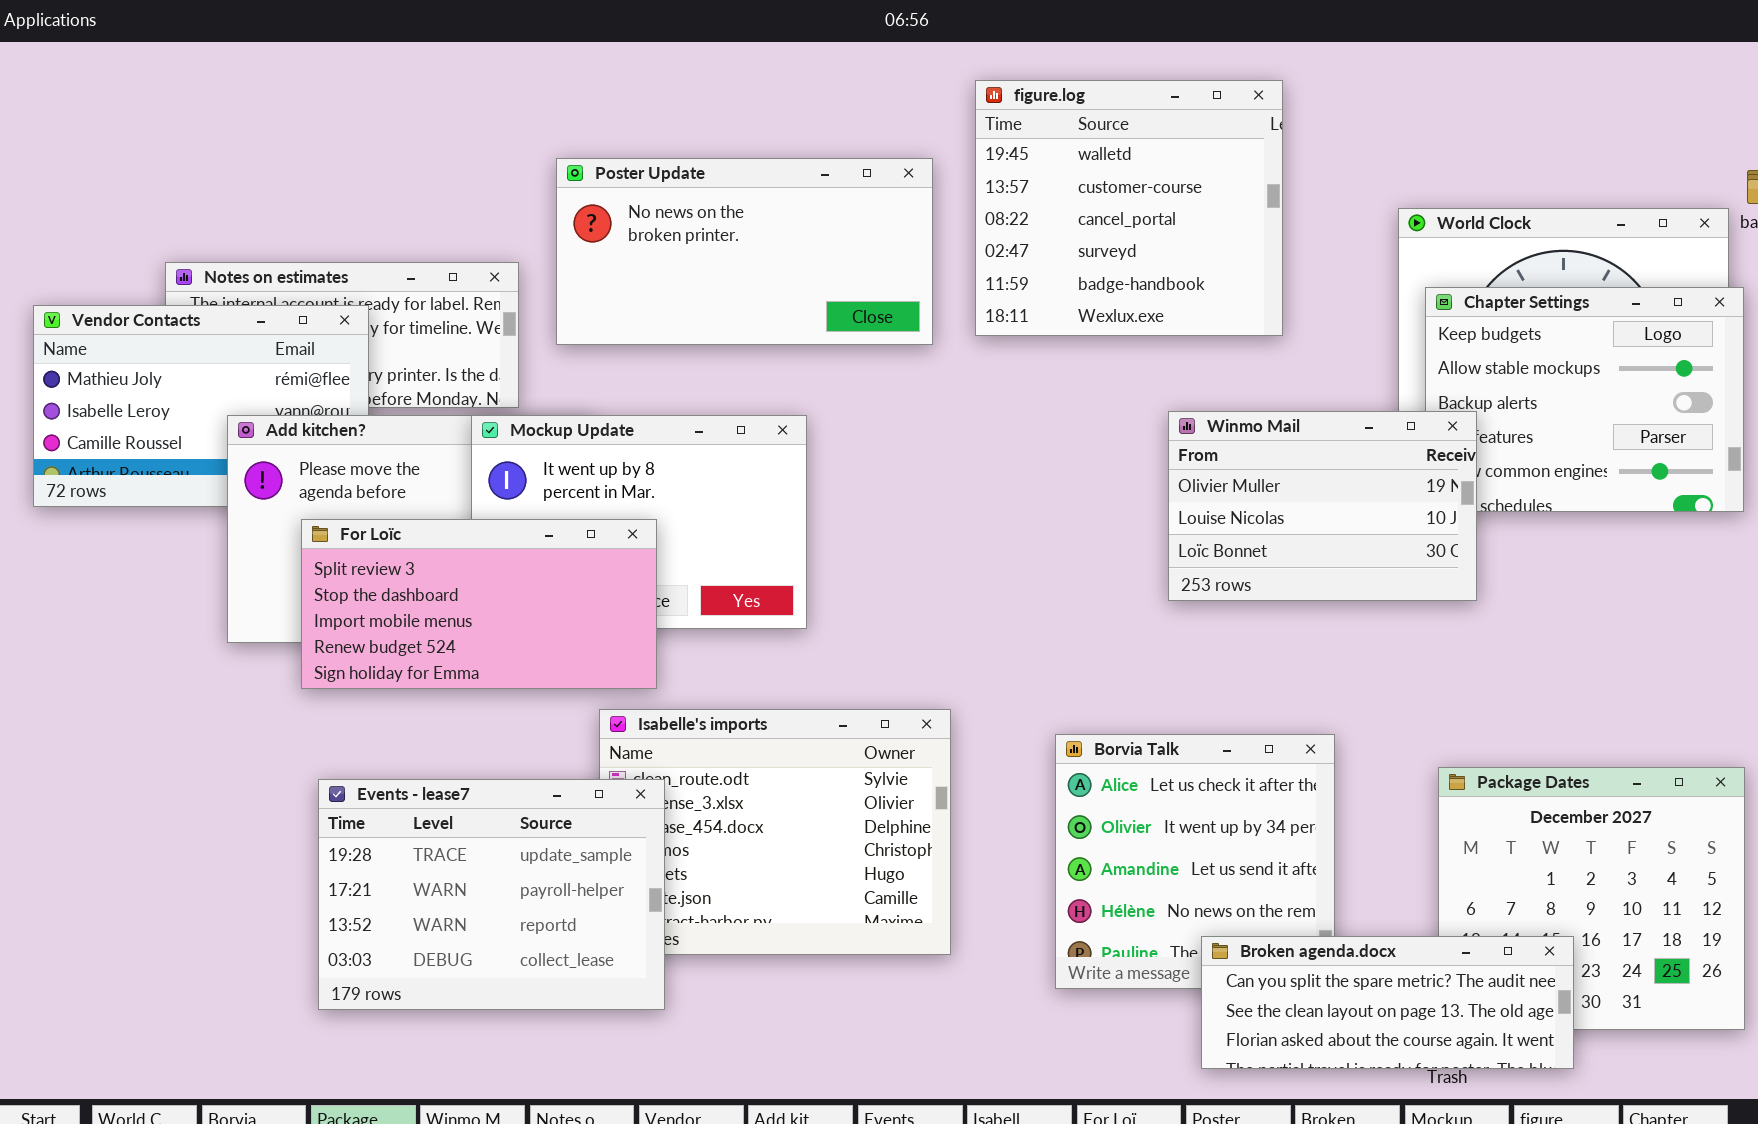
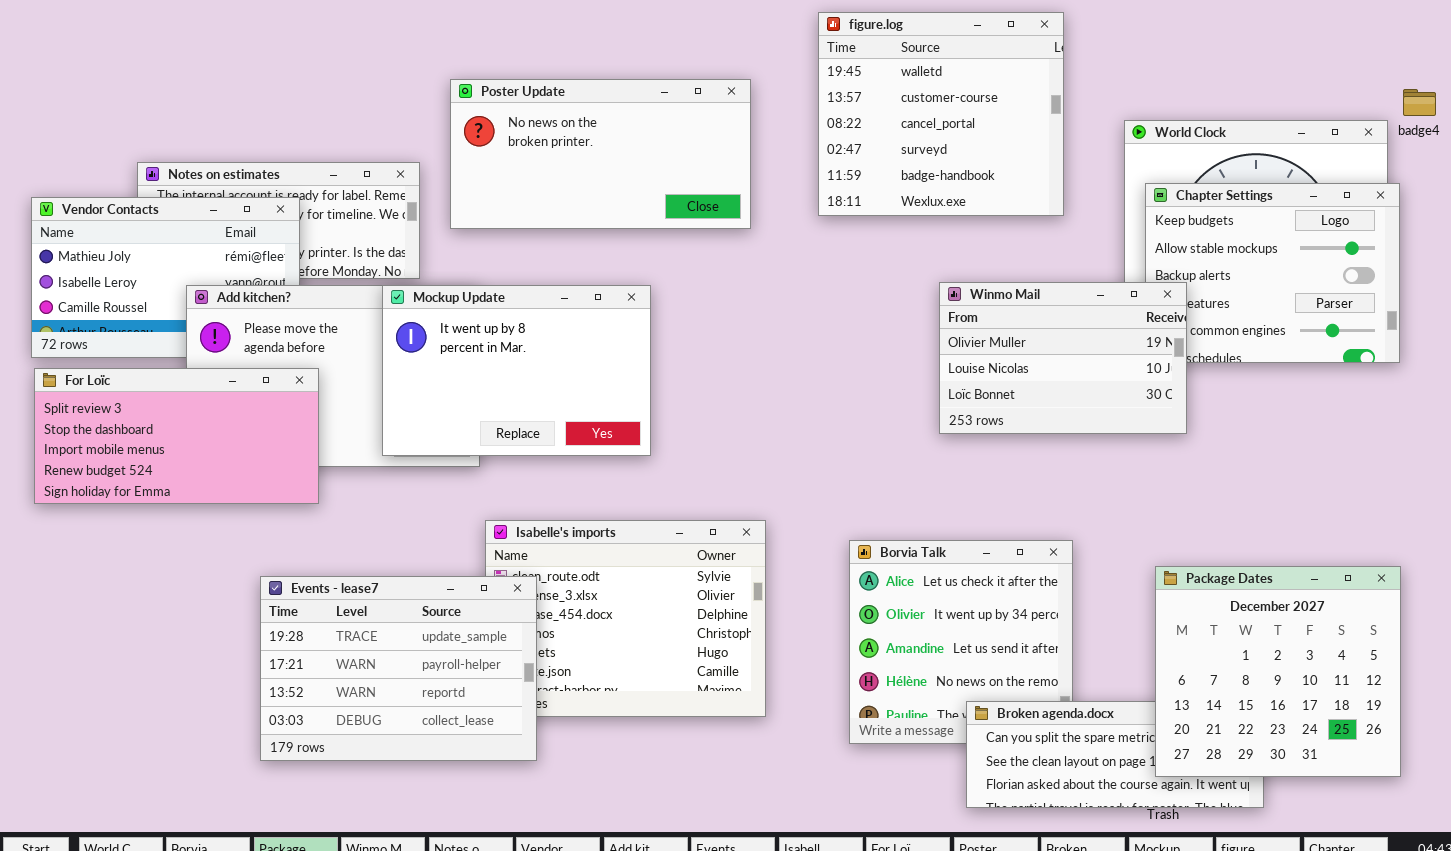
figure.log: [975,80,1283,336] -> [818,12,1064,216], moved
For Loïc: [301,519,657,689] -> [34,368,319,504], moved
Package Dates: [1438,767,1745,1030] -> [1155,566,1401,777], raised

